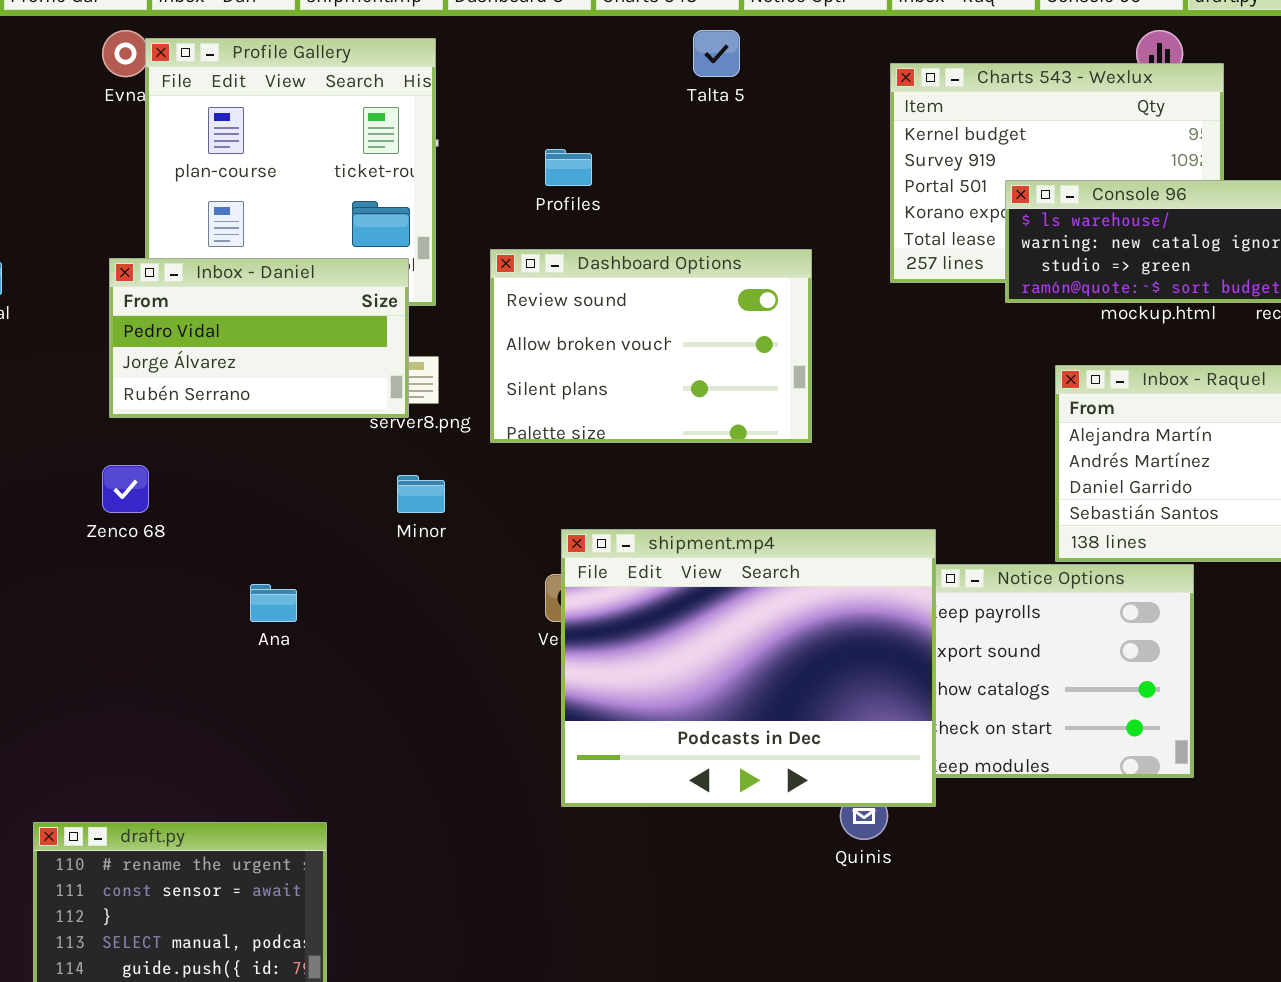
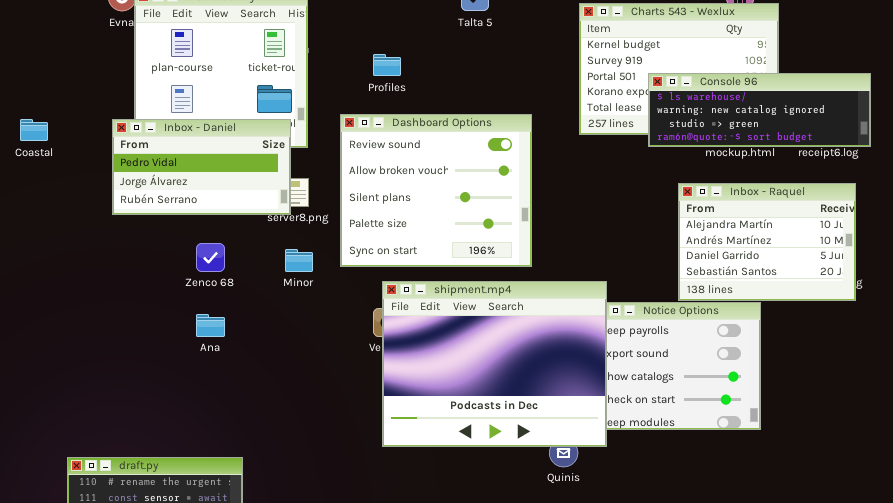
Dashboard Options: [490,249,812,443] -> [340,114,532,267], resized
Zenco 68: [102,465,149,513] -> [196,243,225,272], moved

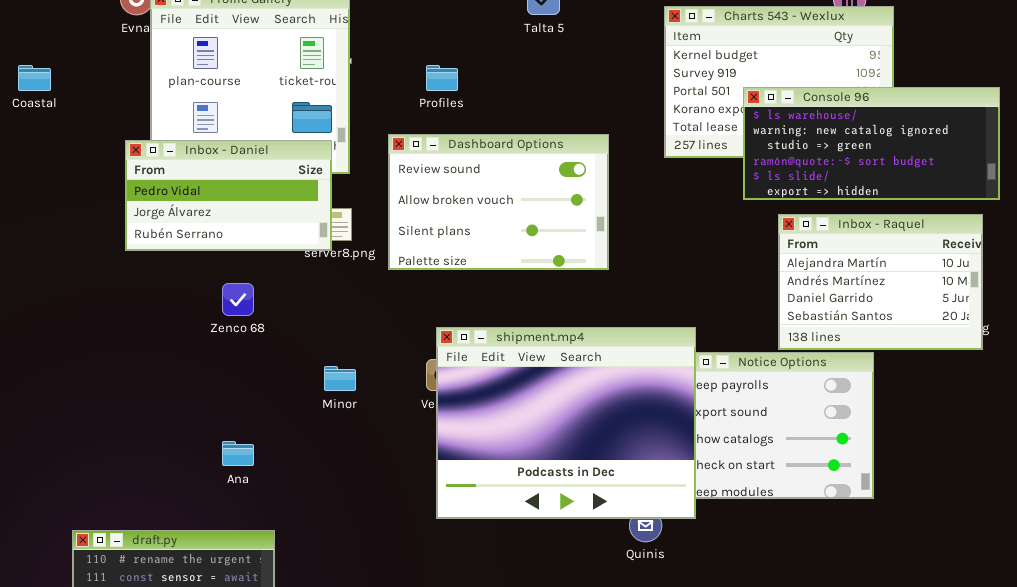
Console 96: [648,73,871,147] -> [743,87,1000,200], resized
Dashboard Options: [340,114,532,267] -> [388,134,609,270], resized
Coastal: [20,119,48,141] -> [18,65,51,91], moved
Minor: [285,249,313,272] -> [324,366,356,391], moved
Ana: [196,314,225,337] -> [222,441,254,466], moved

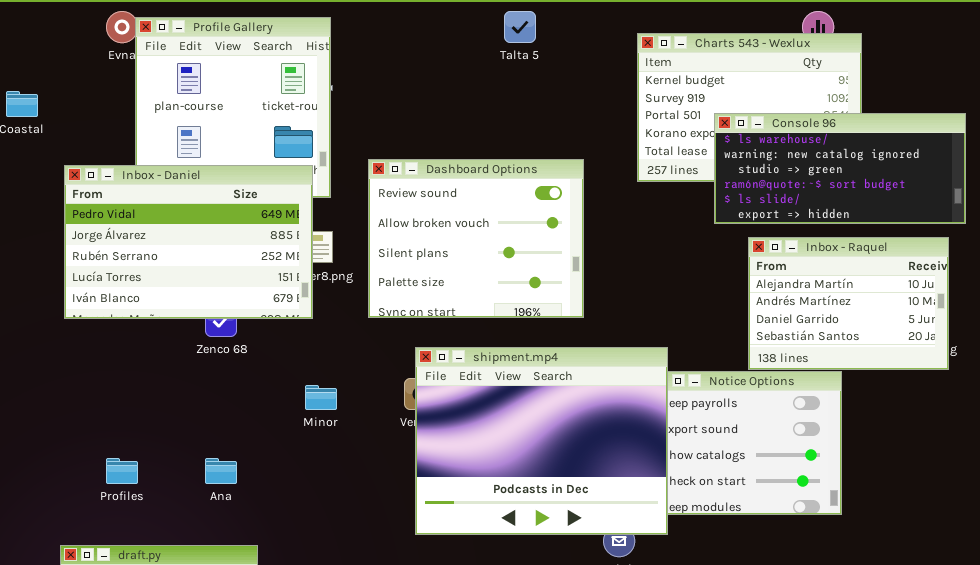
Profiles: [426,65,458,91] -> [106,458,138,484], moved
Dashboard Options: [388,134,609,270] -> [368,159,584,318], resized
Inbox - Daniel: [125,140,332,251] -> [64,165,313,319], resized

